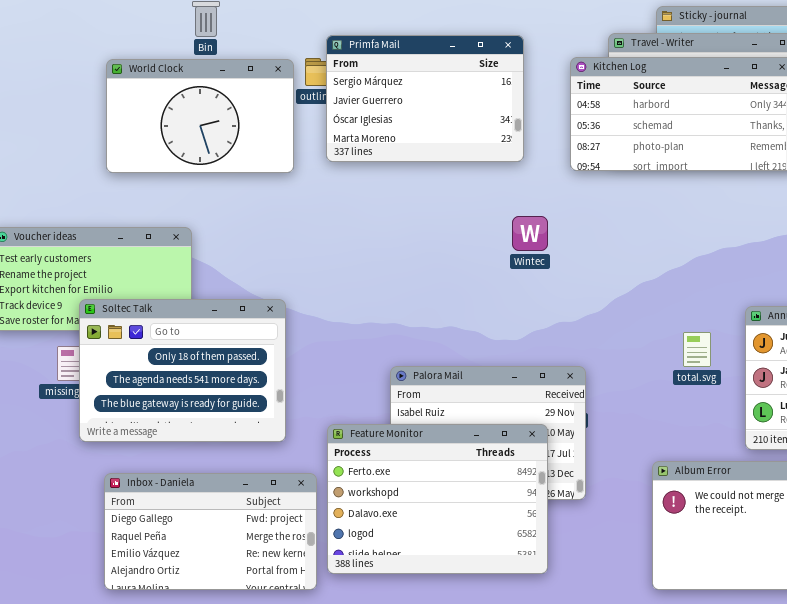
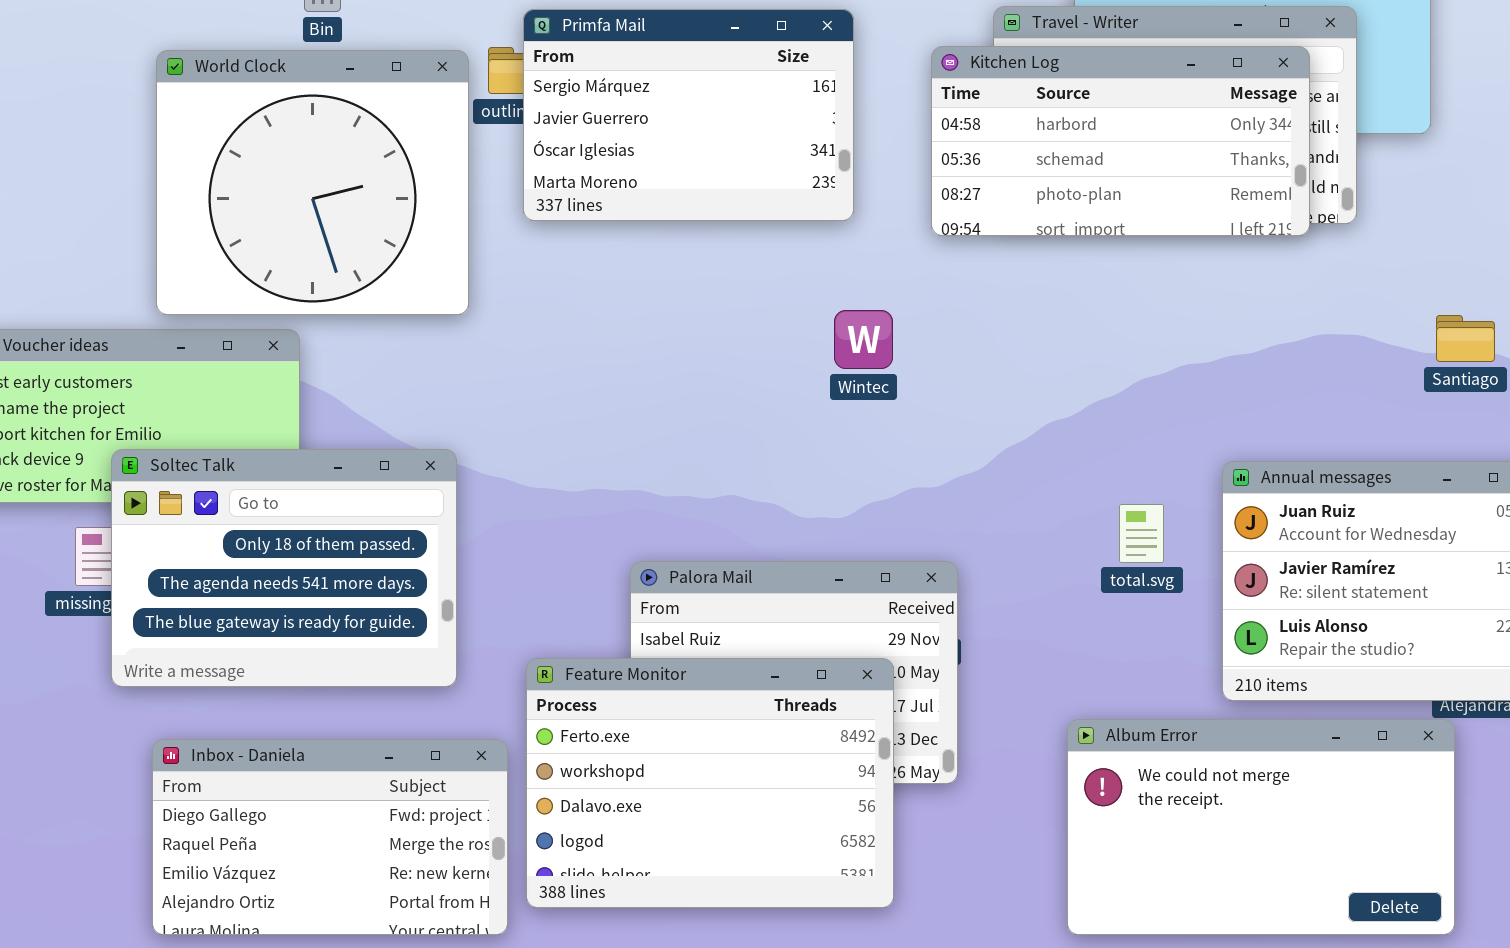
World Clock: [106,59,294,173] -> [156,50,469,315], resized

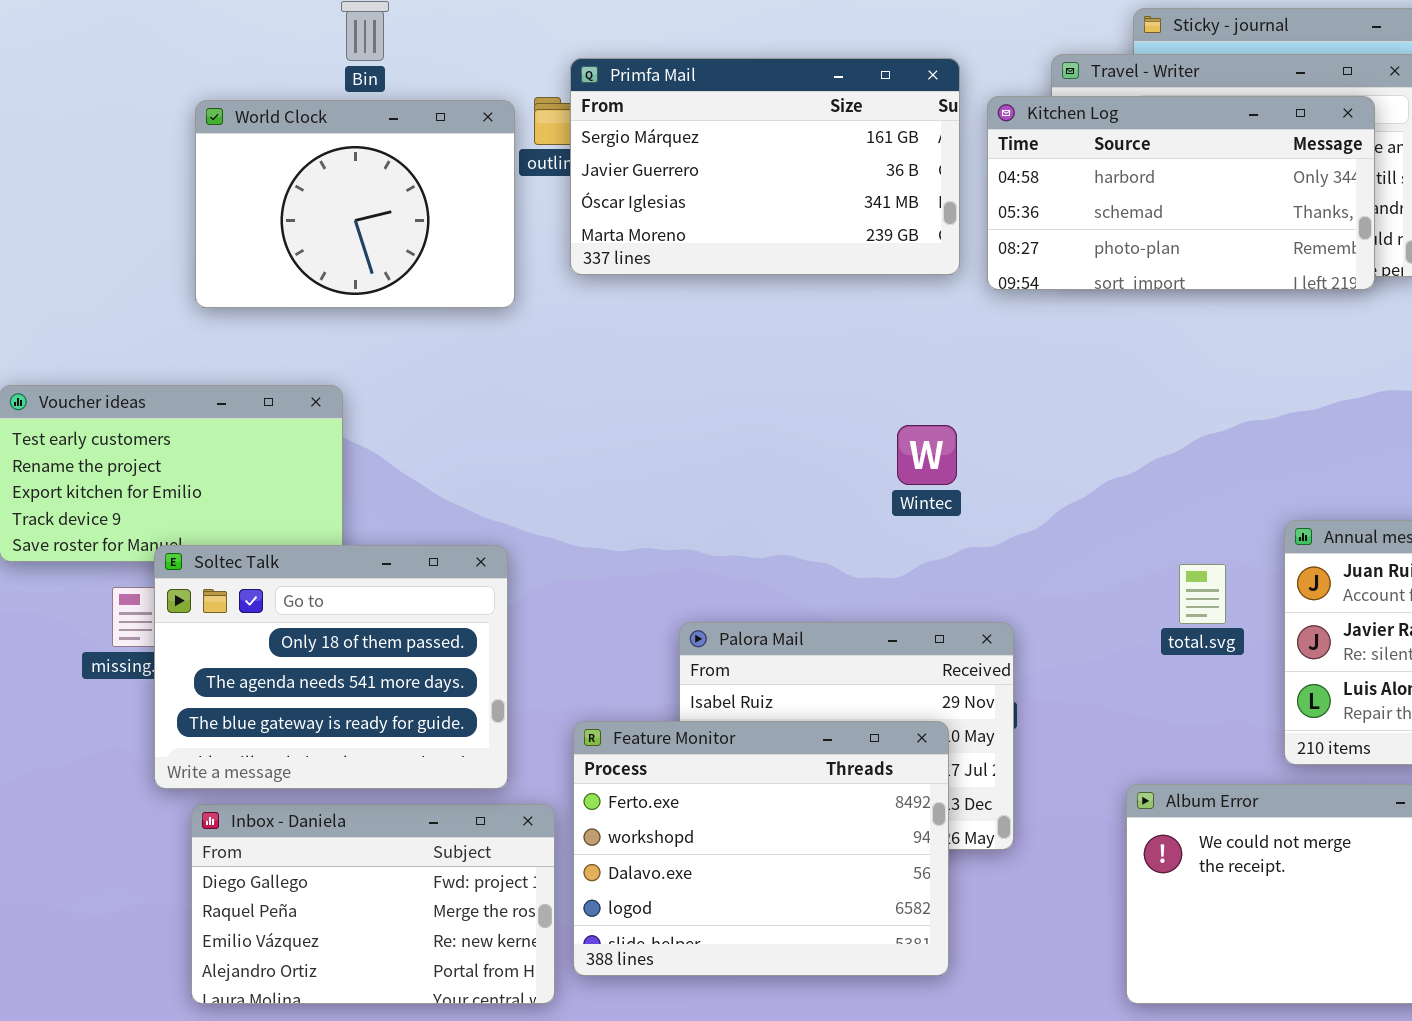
Primfa Mail: [523,9,854,221] -> [570,58,960,275], resized
World Clock: [156,50,469,315] -> [195,100,515,308], resized
Wintec: [834,310,893,369] -> [897,425,957,485], moved
Soltec Talk: [111,449,457,687] -> [154,545,508,789], moved

